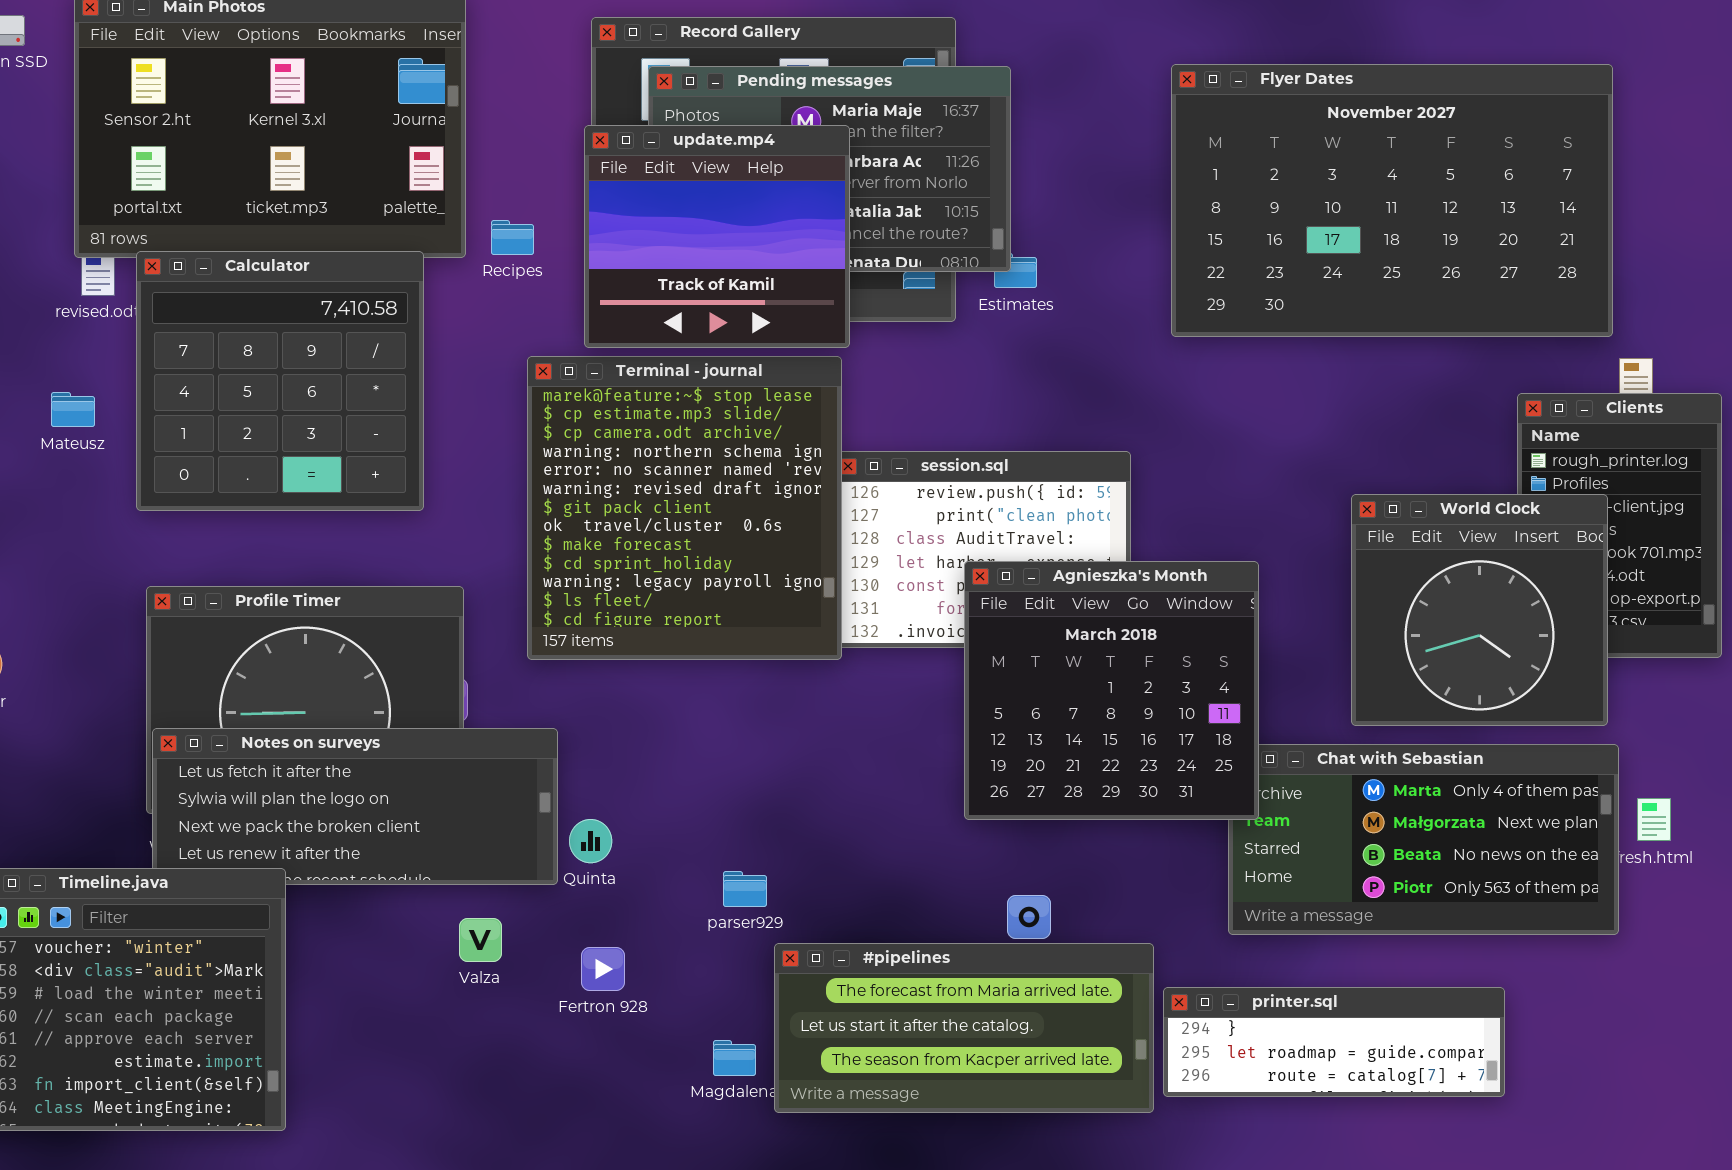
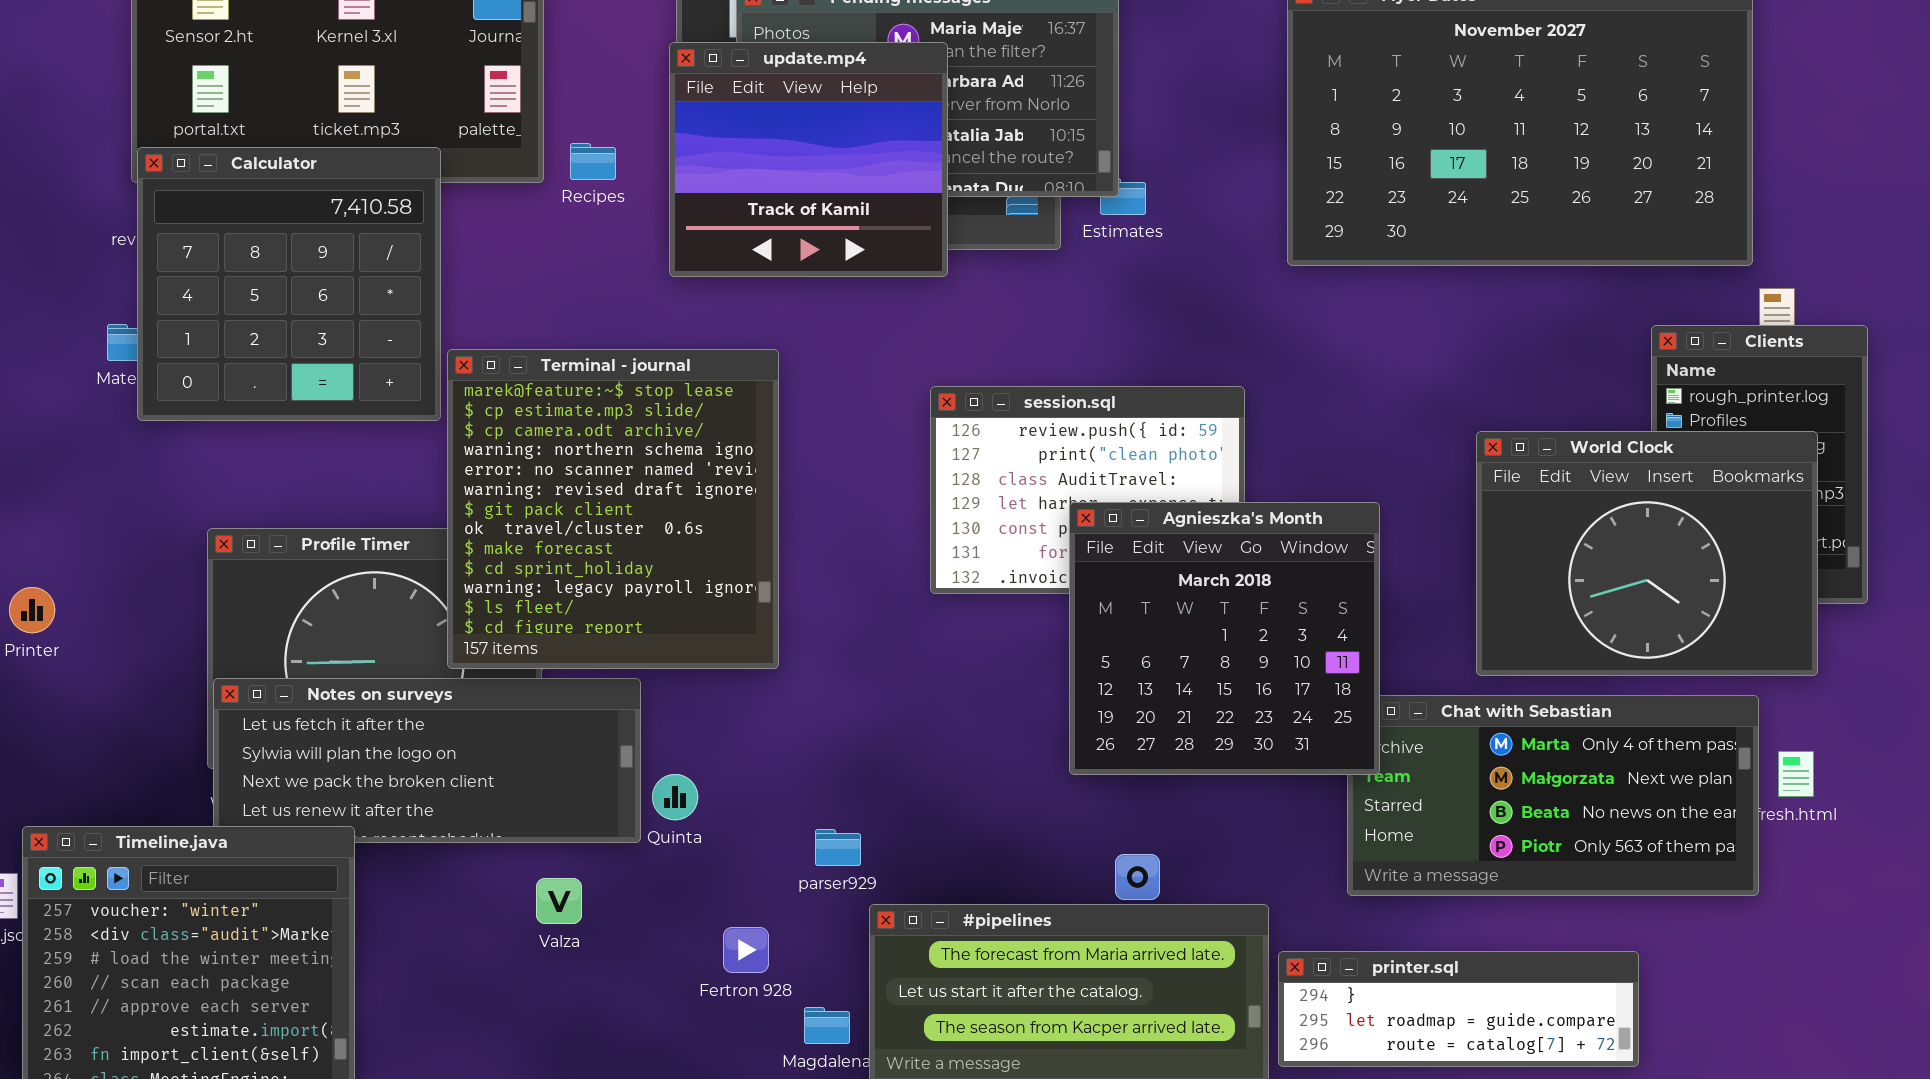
Calculator: [136,251,424,511] -> [137,147,441,421], moved
Terminal - journal: [527,356,842,660] -> [447,349,779,669], moved
World Clock: [1351,494,1608,726] -> [1476,431,1818,676], resized
Fertron 928: [581,947,625,991] -> [723,927,769,973], moved

